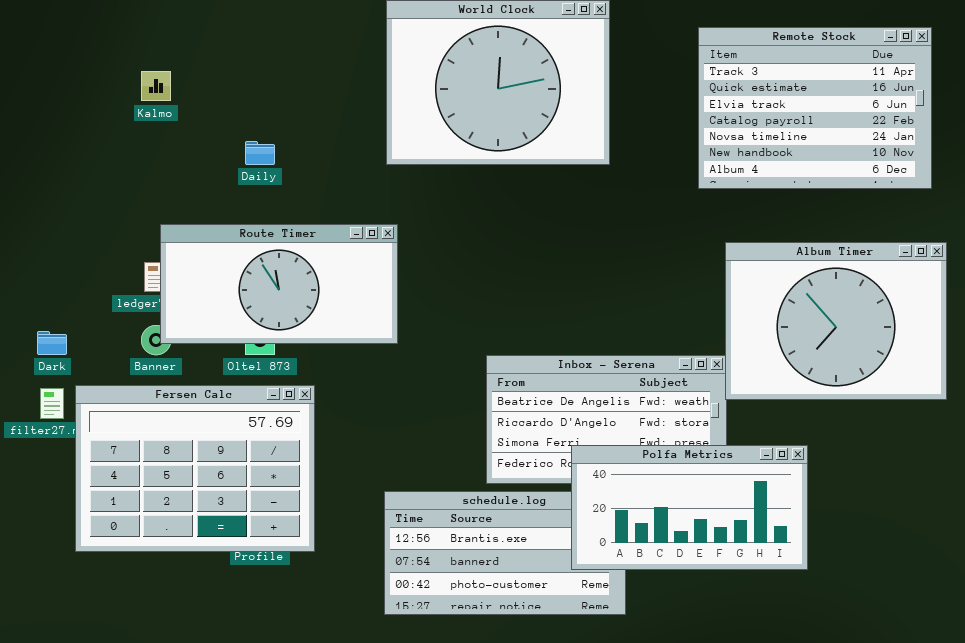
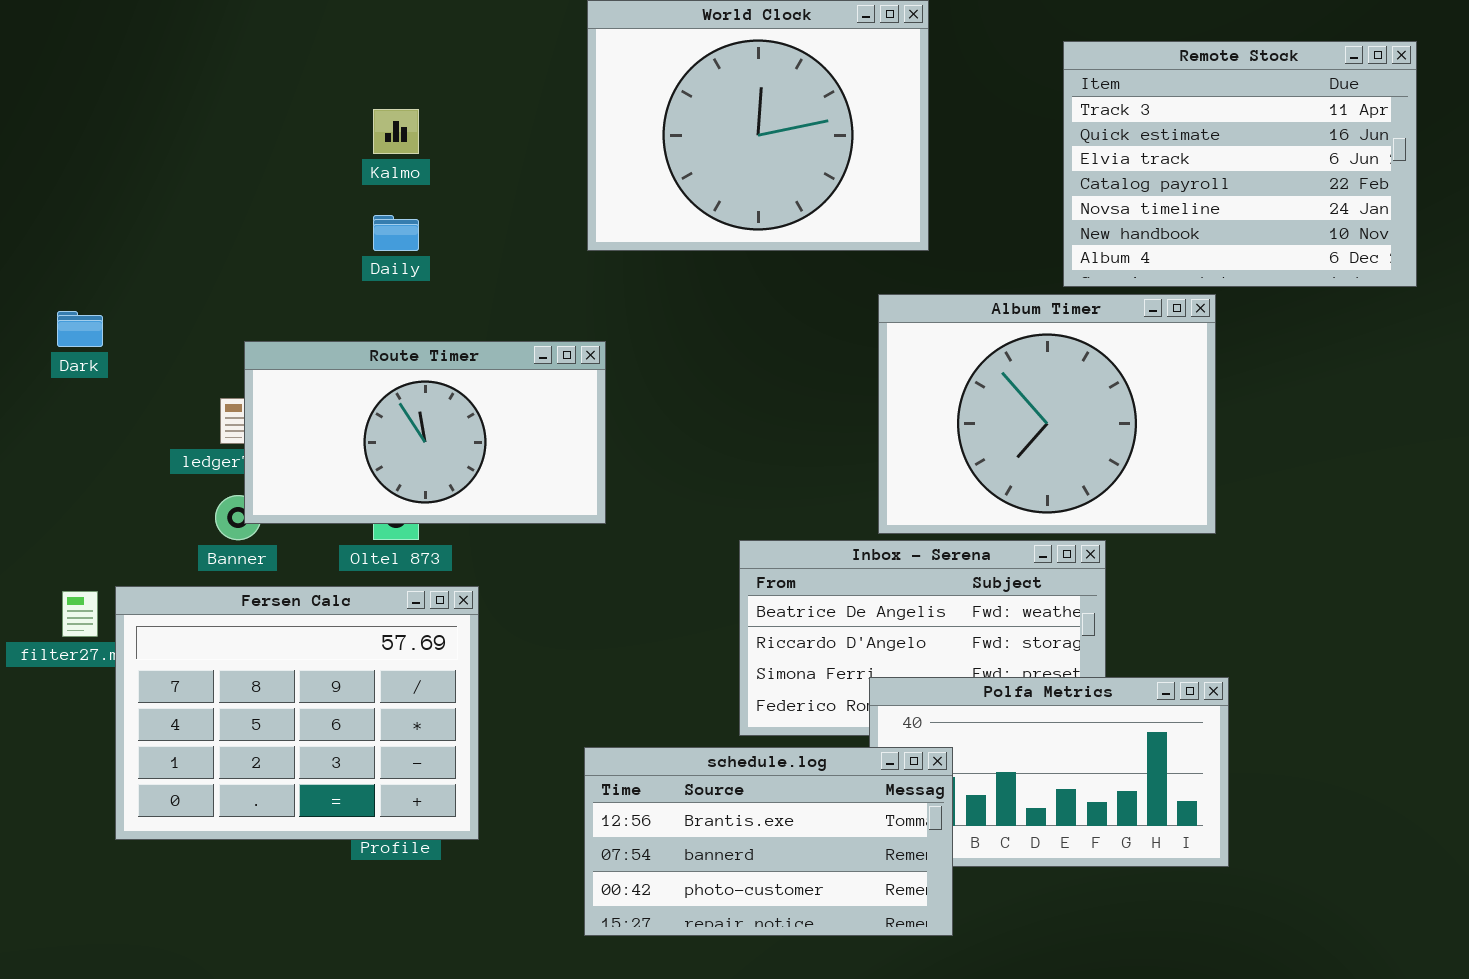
Kalmo: [141,71,171,101] -> [373,109,419,154], moved
Album Timer: [725,242,947,400] -> [878,294,1216,534], moved
Dark: [37,331,67,355] -> [57,311,103,347], moved
schedule.log: [384,491,626,615] -> [584,747,953,936], raised

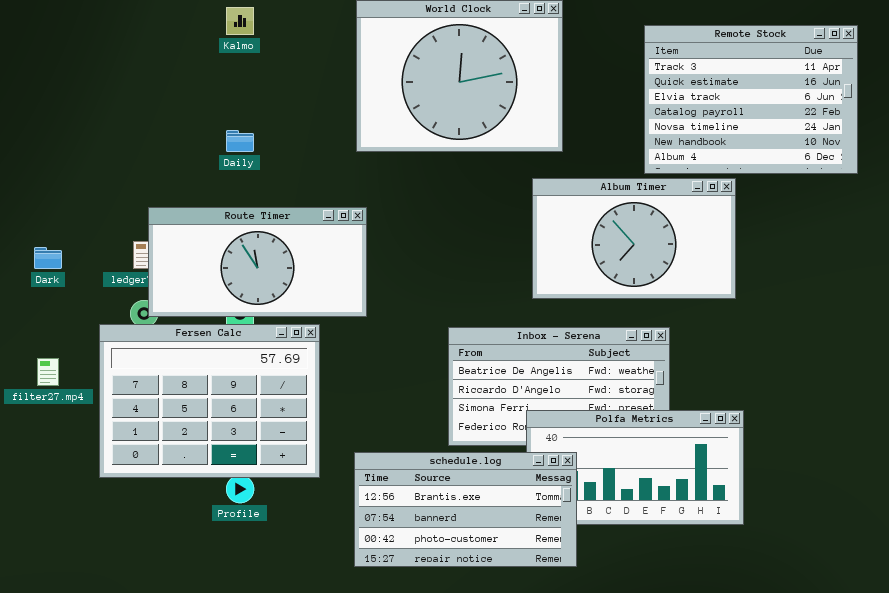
Kalmo: [373,109,419,154] -> [226,7,254,35], moved
Album Timer: [878,294,1216,534] -> [532,178,736,299], resized
Dark: [57,311,103,347] -> [34,247,62,269], moved
Fersen Calc: [115,586,479,840] -> [99,324,320,478], moved

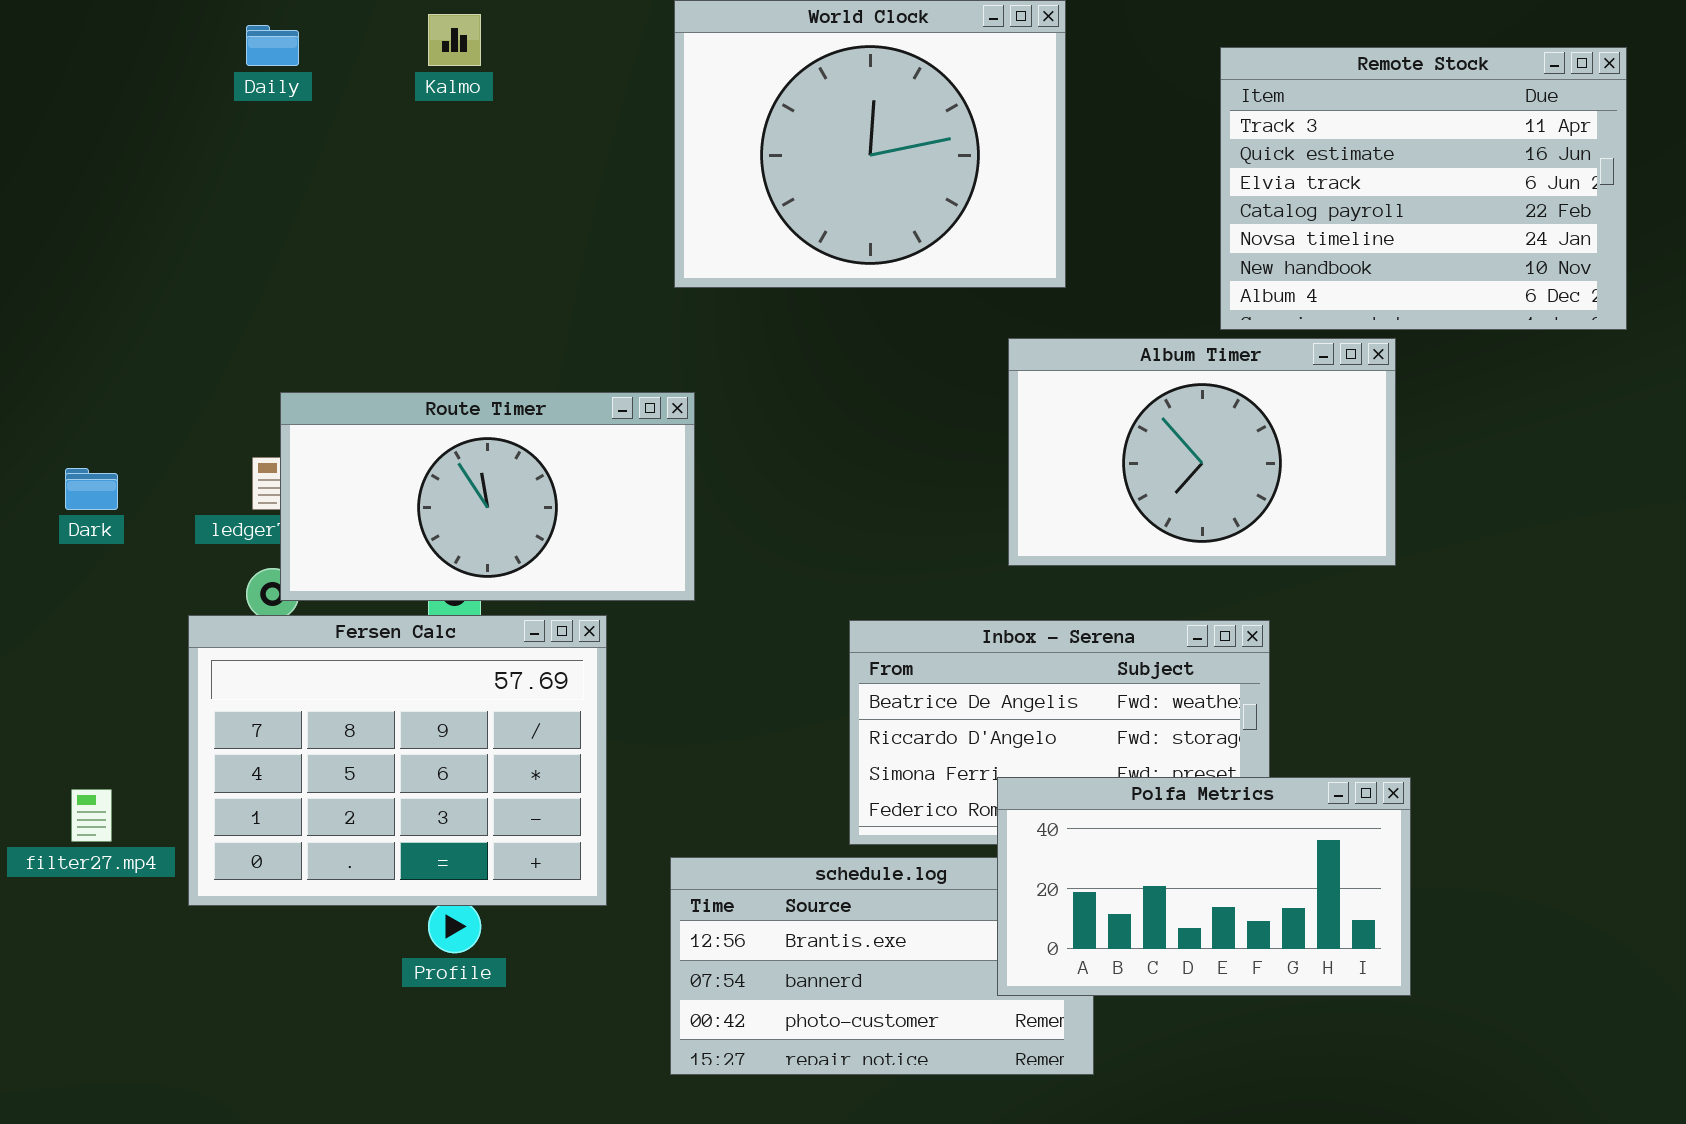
Daily: [226,130,254,152] -> [246,25,299,66], moved
filter27.mp4: [37,358,59,386] -> [71,789,112,842], moved
Polfa Metrics: [526,410,744,525] -> [997,777,1411,996], raised

